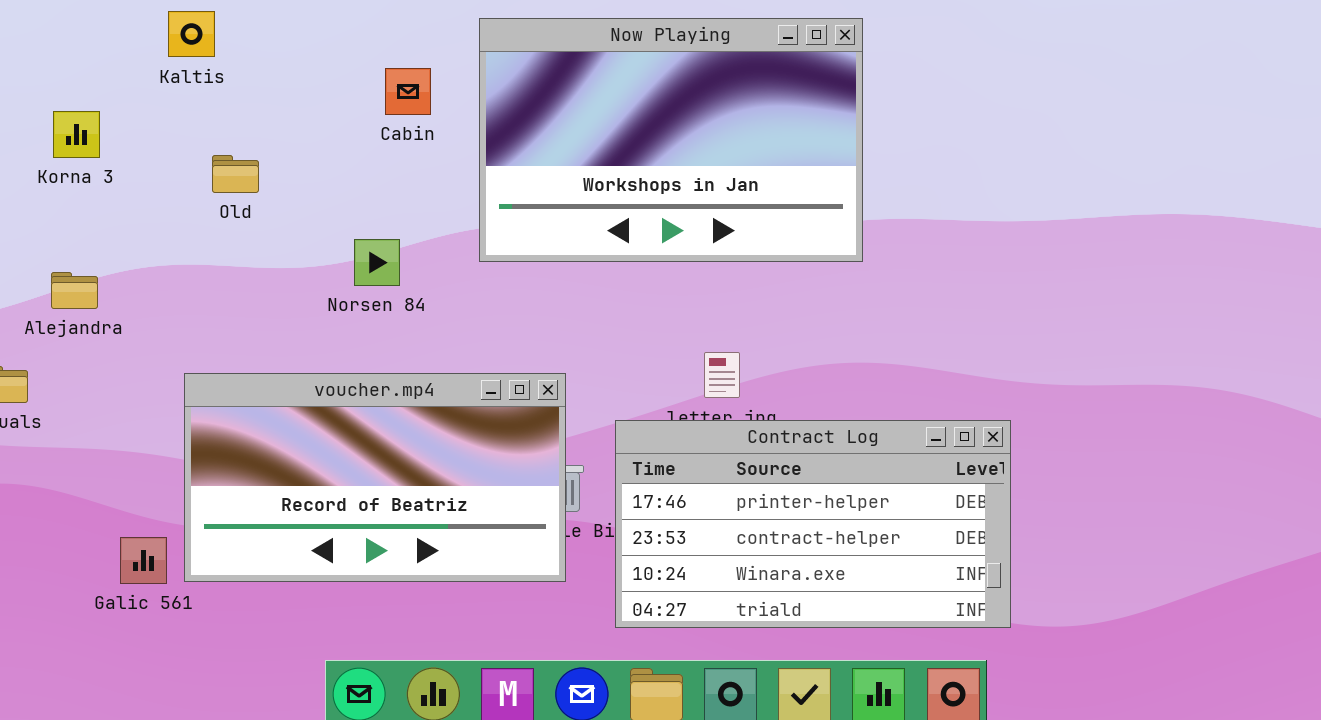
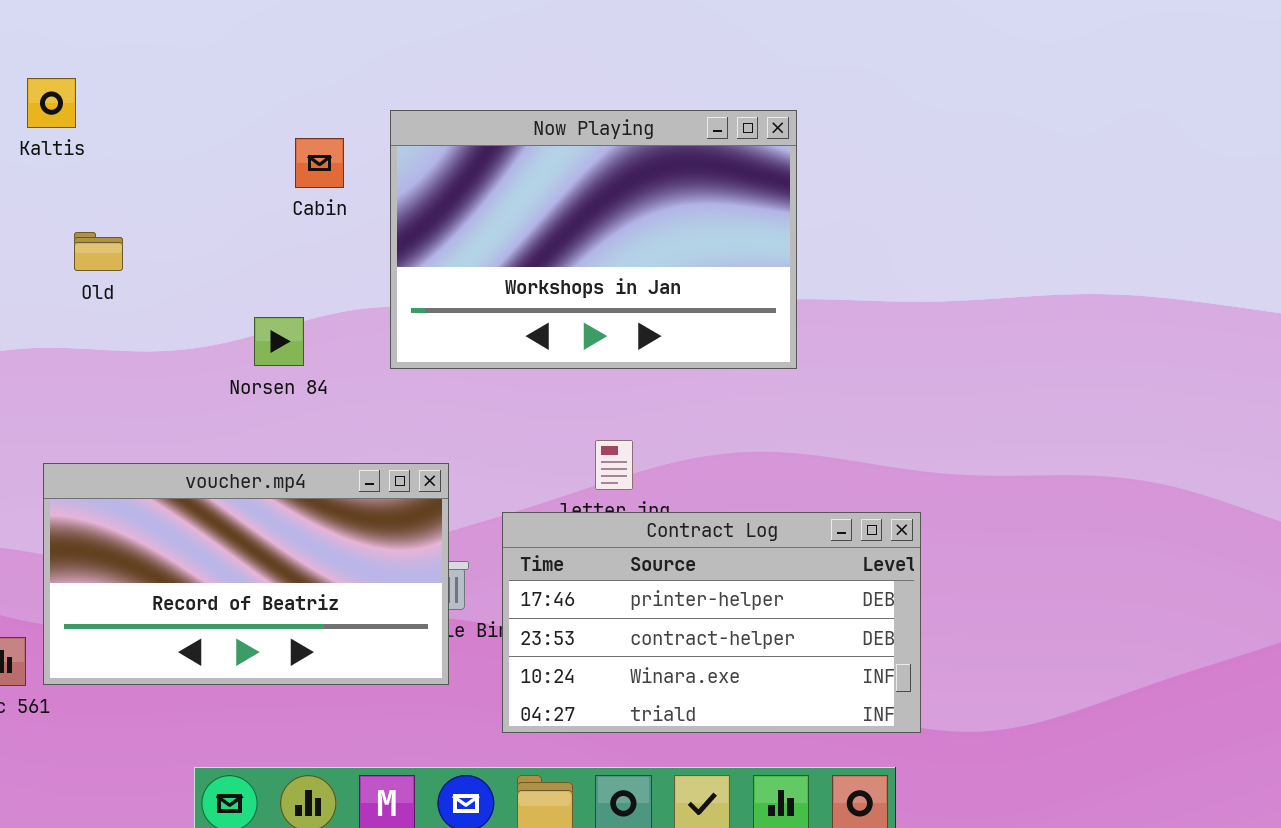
Now Playing: [479,18,863,262] -> [390,110,797,369], moved
Cabin: [385,68,431,115] -> [295,138,344,188], moved
Norsen 84: [354,239,400,286] -> [254,317,304,366], moved

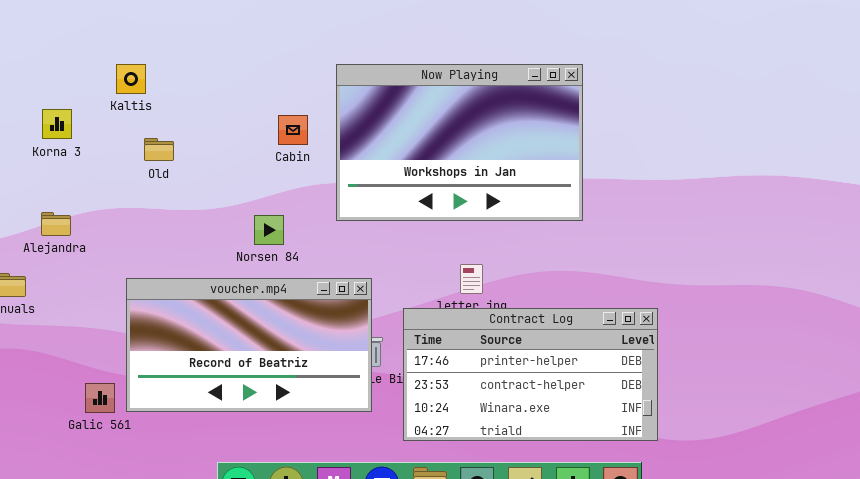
Kaltis: [27,78,76,128] -> [116,64,146,94], moved
Cabin: [295,138,344,188] -> [278,115,308,145], moved
Norsen 84: [254,317,304,366] -> [254,215,284,245], moved

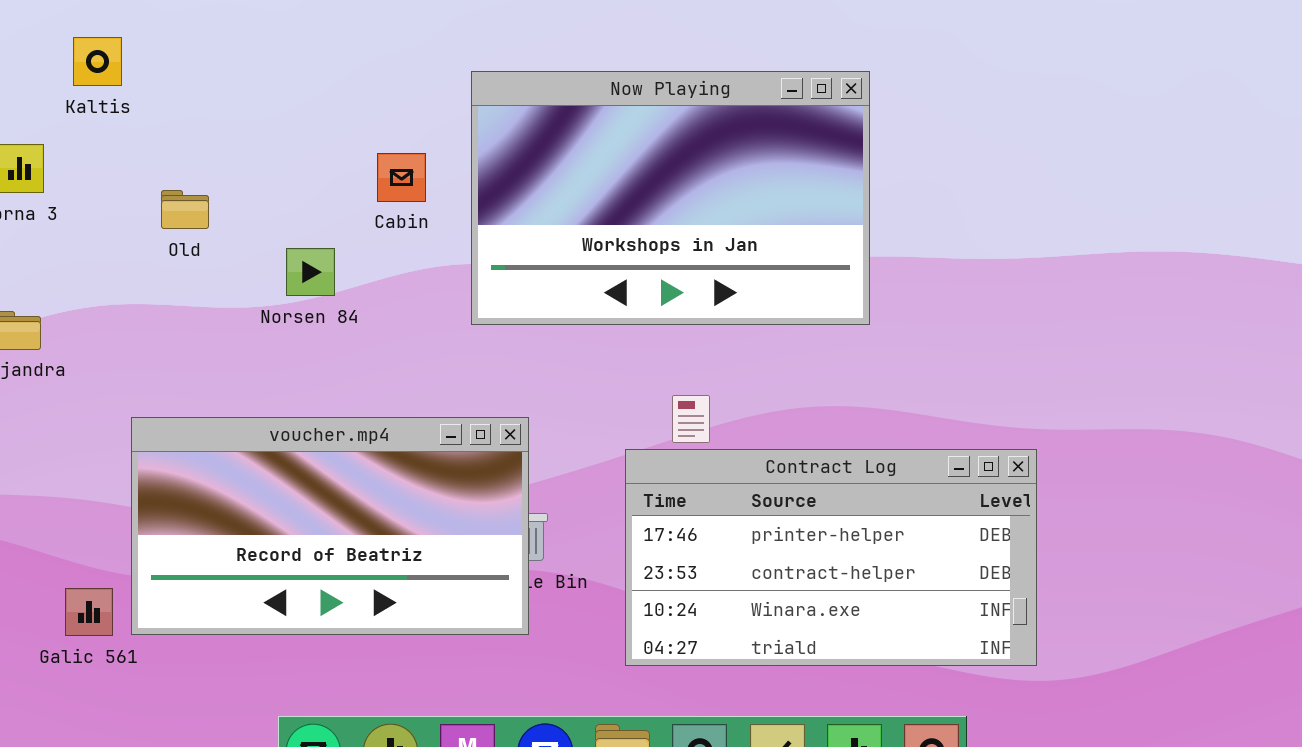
Kaltis: [116,64,146,94] -> [73,37,122,86], moved
Norsen 84: [254,215,284,245] -> [286,248,335,296], moved
Contract Log: [403,308,658,441] -> [625,449,1037,666], moved

